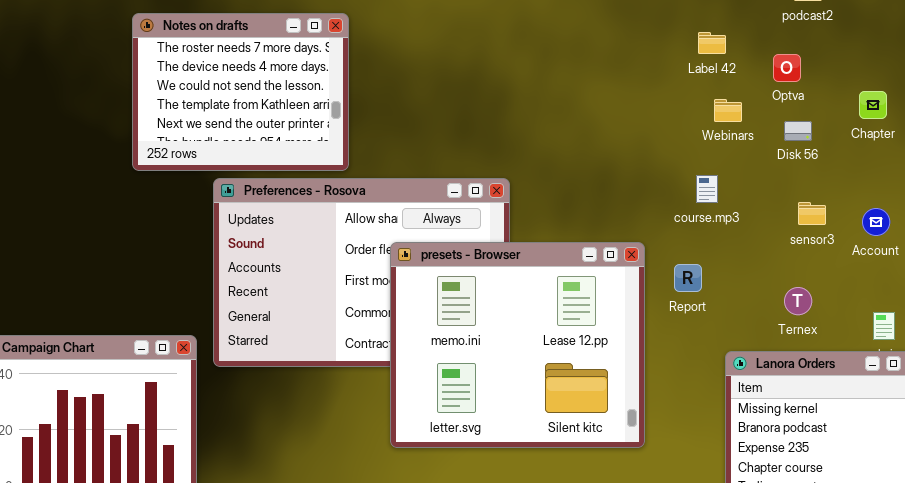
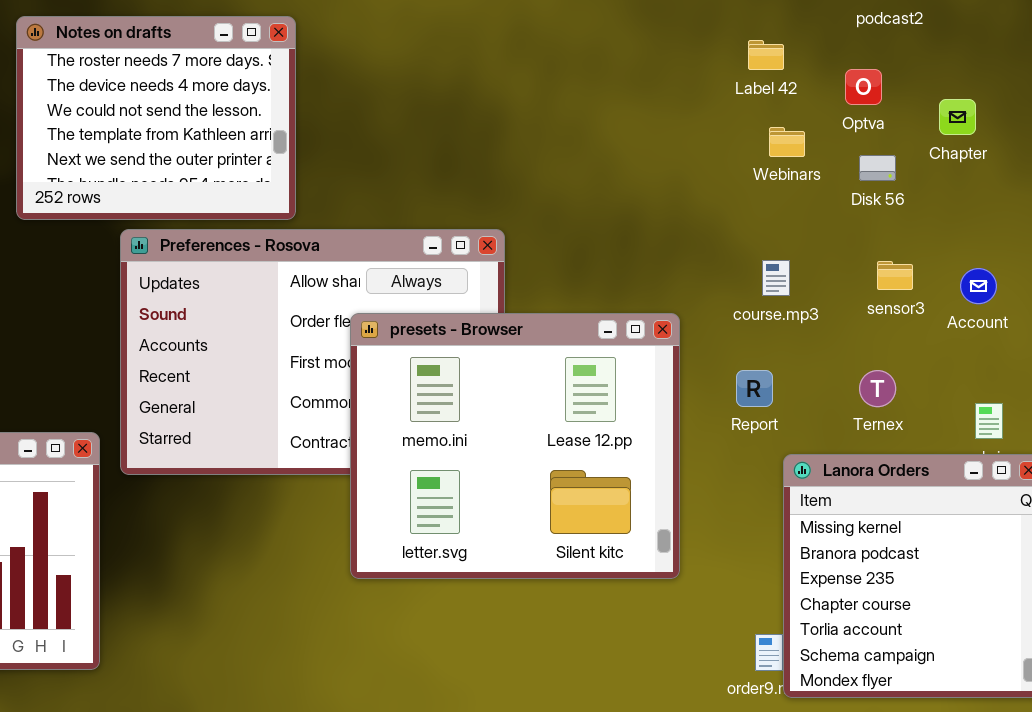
Chapter: [859,91,887,119] -> [939,99,976,135], moved
course.mp3: [696,175,718,203] -> [762,260,790,296], moved
Report: [674,264,702,292] -> [736,370,773,407], moved

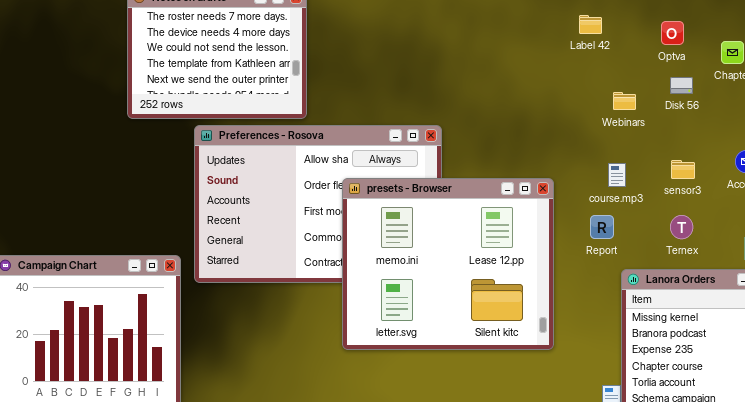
Label 42: [748,40,784,70] -> [579,15,602,34], moved
Webinars: [769,127,805,157] -> [613,92,636,110], moved
course.mp3: [762,260,790,296] -> [608,163,626,187], moved
sensor3: [877,261,913,290] -> [671,160,695,179], moved

